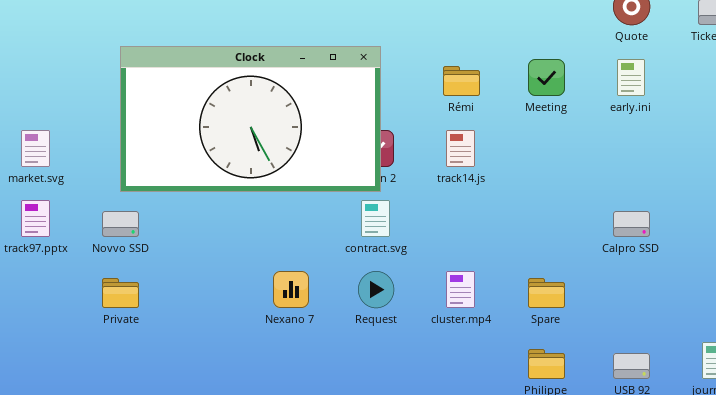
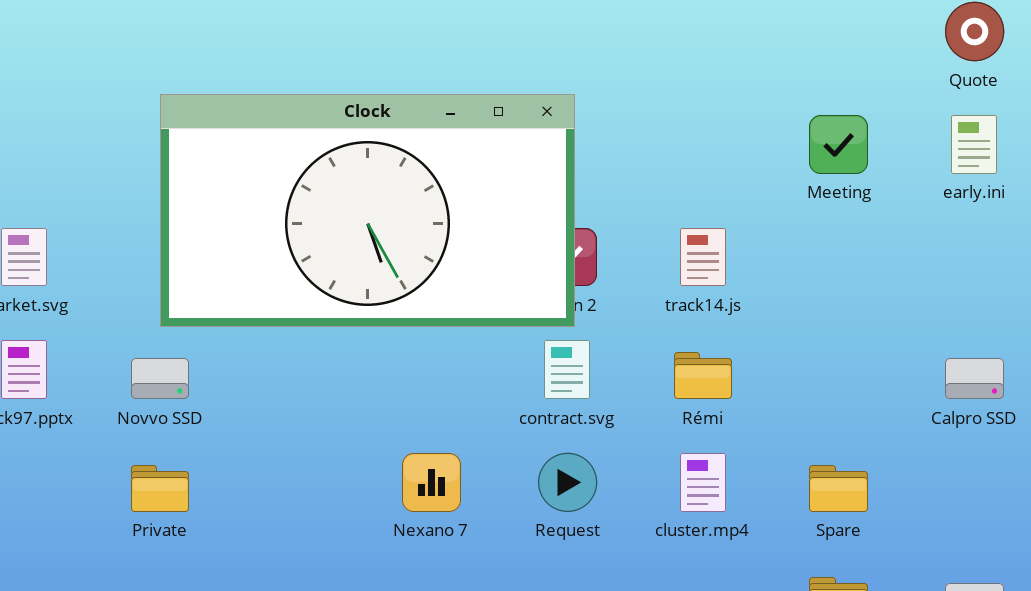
Rémi: [443,66,480,96] -> [674,352,732,399], moved

